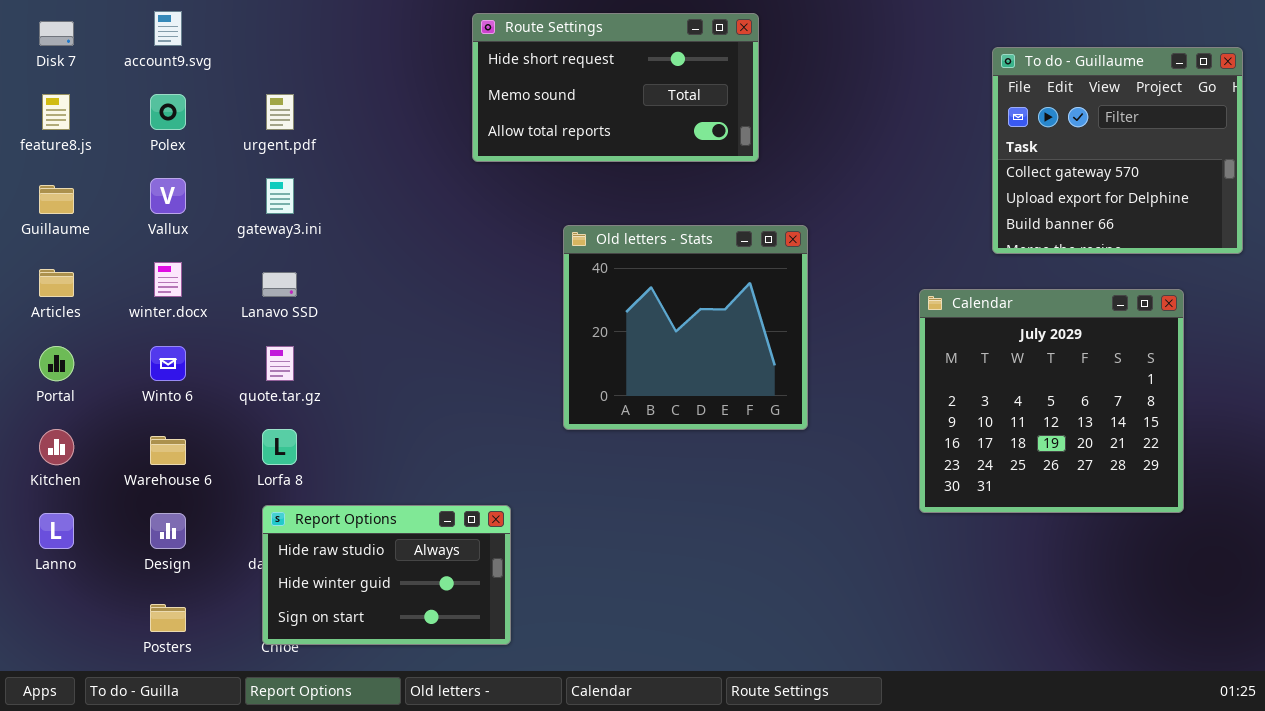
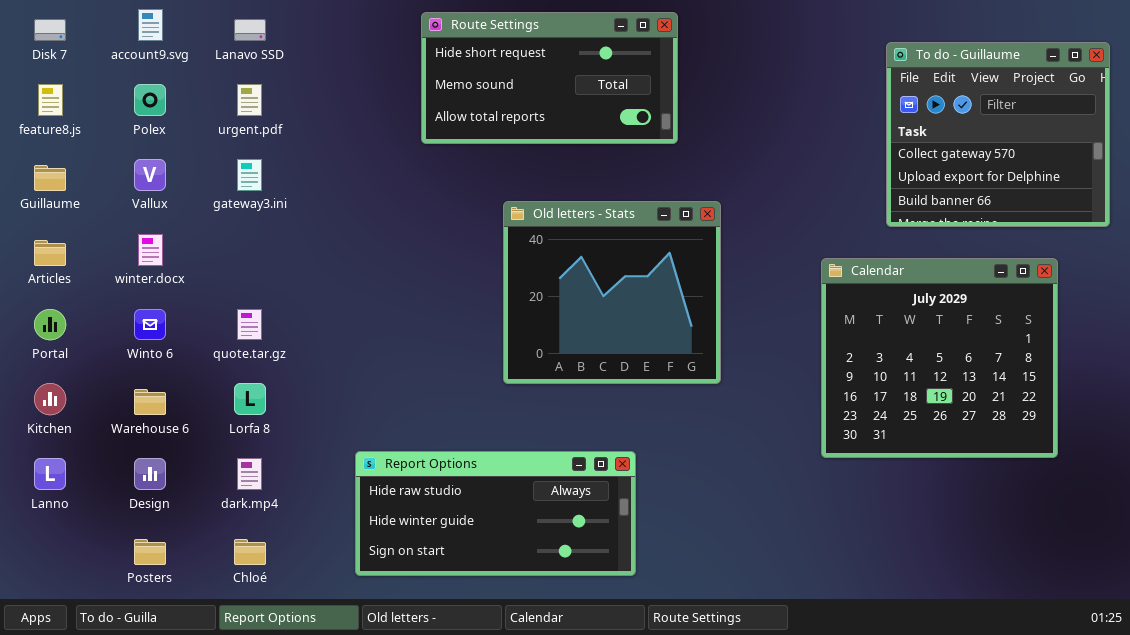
Lanavo SSD: [262,272,297,297] -> [234,19,266,41], moved
Report Options: [262,505,511,645] -> [355,451,636,576], moved, resized

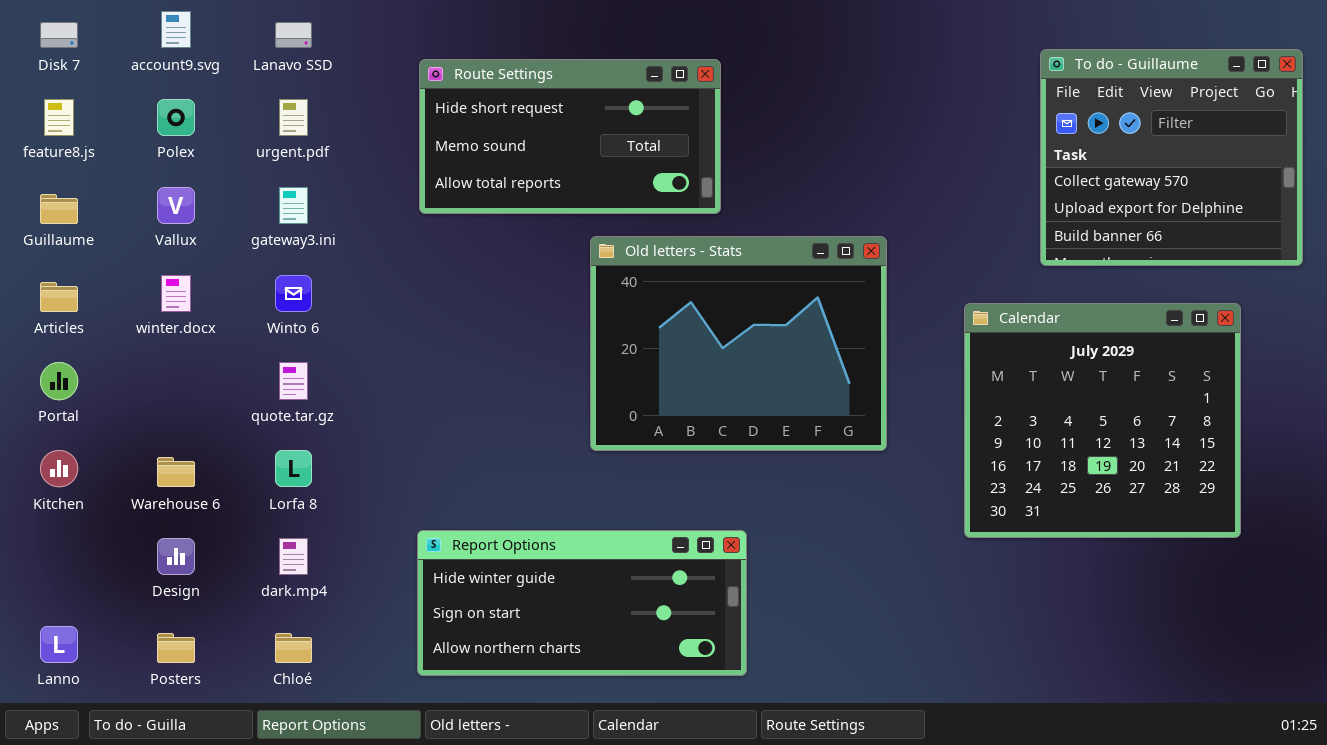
Route Settings: [421,12,678,144] -> [419,59,721,214], moved
Old letters - Stats: [503,201,721,384] -> [590,236,887,451], resized
Winto 6: [134,309,166,340] -> [275,275,312,312], moved
Report Options: [355,451,636,576] -> [417,530,747,676], scrolled down 1 row
Lanno: [34,458,66,490] -> [40,626,78,663], moved

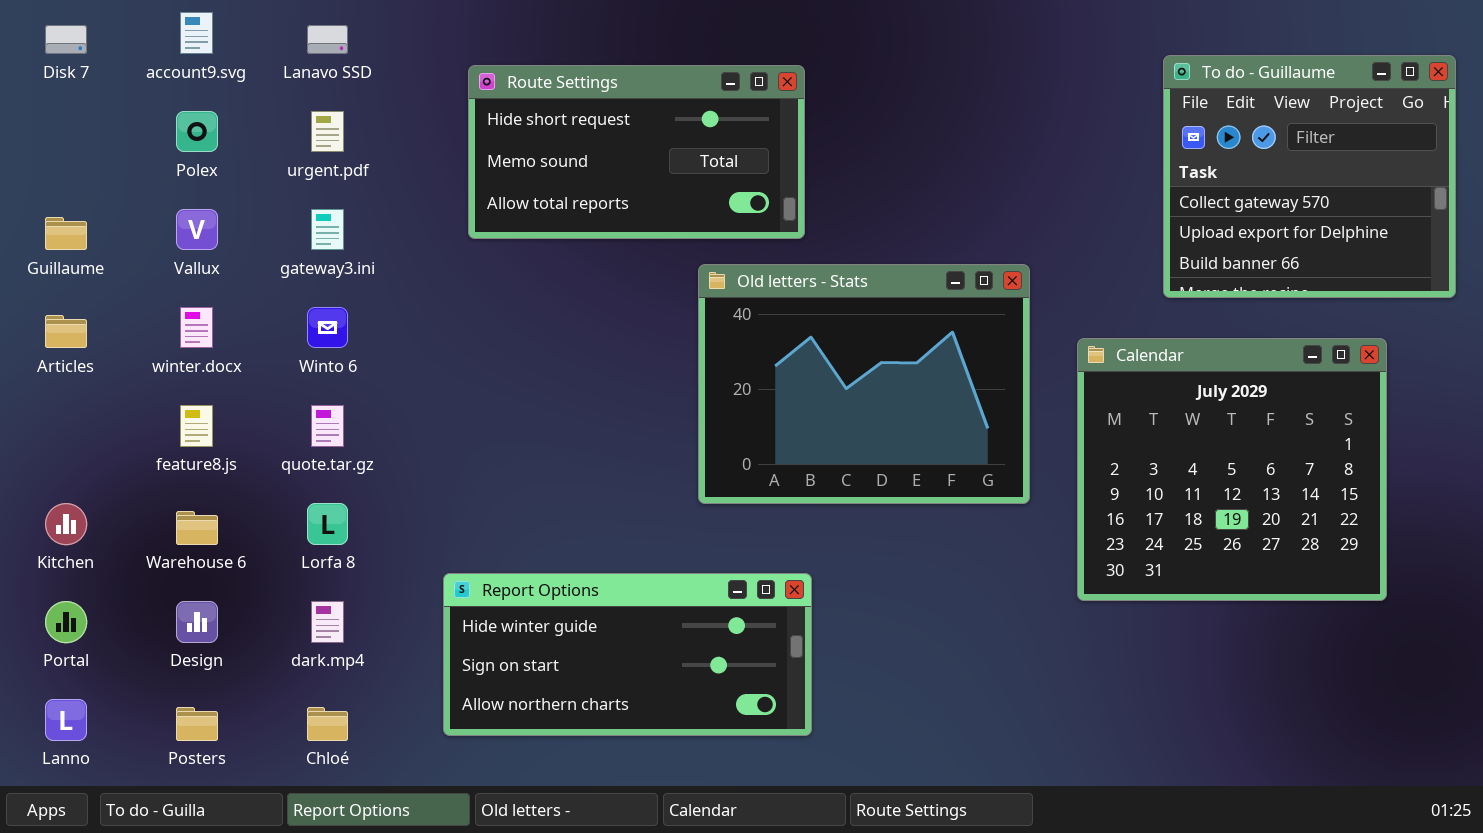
feature8.js: [44,99,74,136] -> [180,405,213,447], moved
Old letters - Stats: [590,236,887,451] -> [698,264,1030,504], moved
Portal: [40,362,78,400] -> [45,601,87,643], moved
Report Options: [417,530,747,676] -> [443,573,812,736], moved

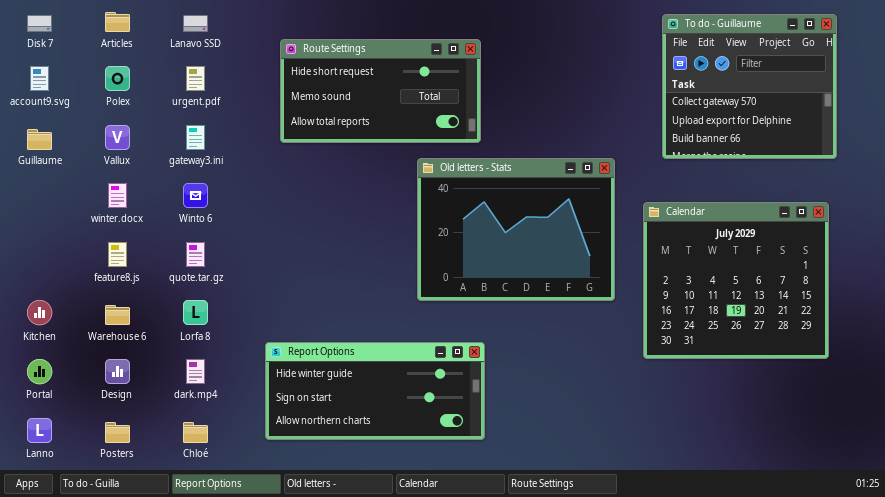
account9.svg: [180,12,213,54] -> [30,66,49,91], moved
To do - Guillaume: [1163,55,1456,298] -> [662,14,837,159], moved
Articles: [45,315,87,348] -> [105,12,130,32], moved

